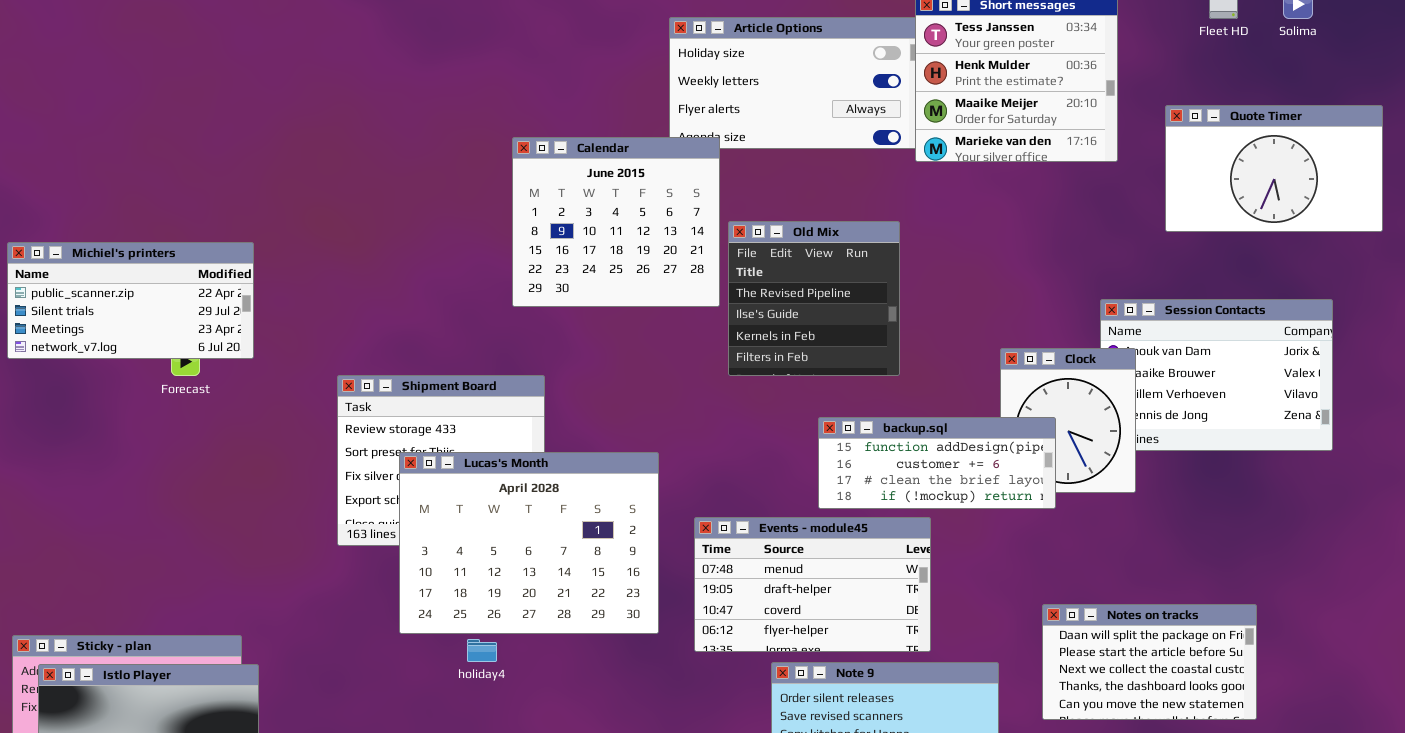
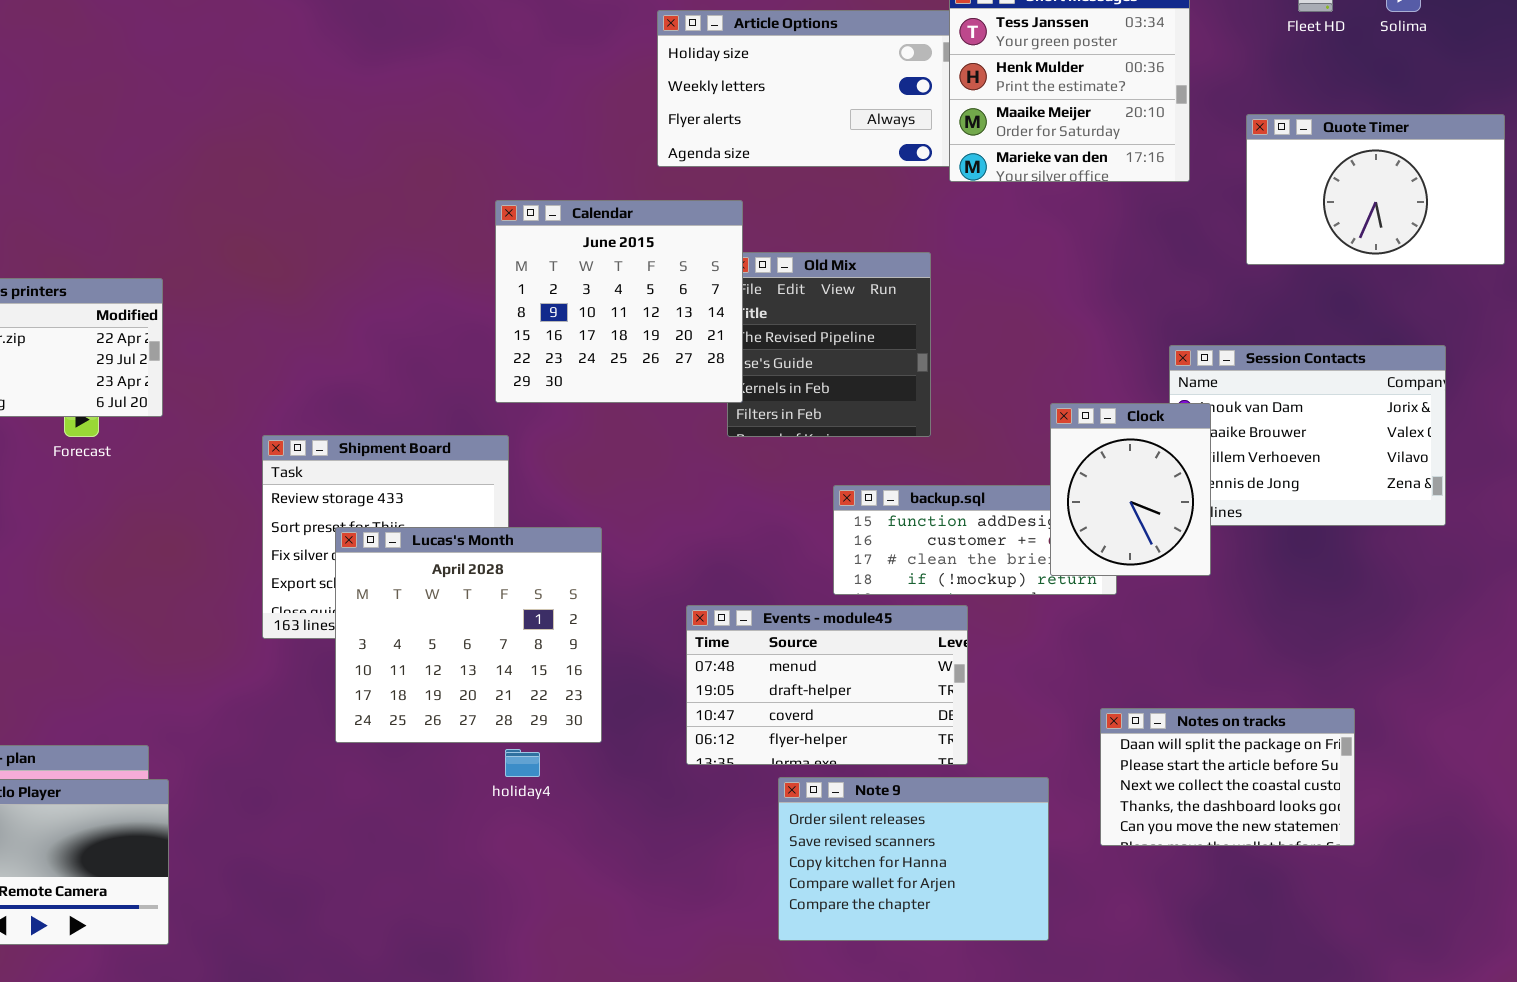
Calendar: [512,137,720,307] -> [495,200,743,403], moved
Clock: [1000,348,1136,493] -> [1050,403,1211,576], raised
Lucas's Month: [399,452,659,634] -> [335,527,602,743], resized
holiday4: [467,639,497,662] -> [505,749,540,777], moved

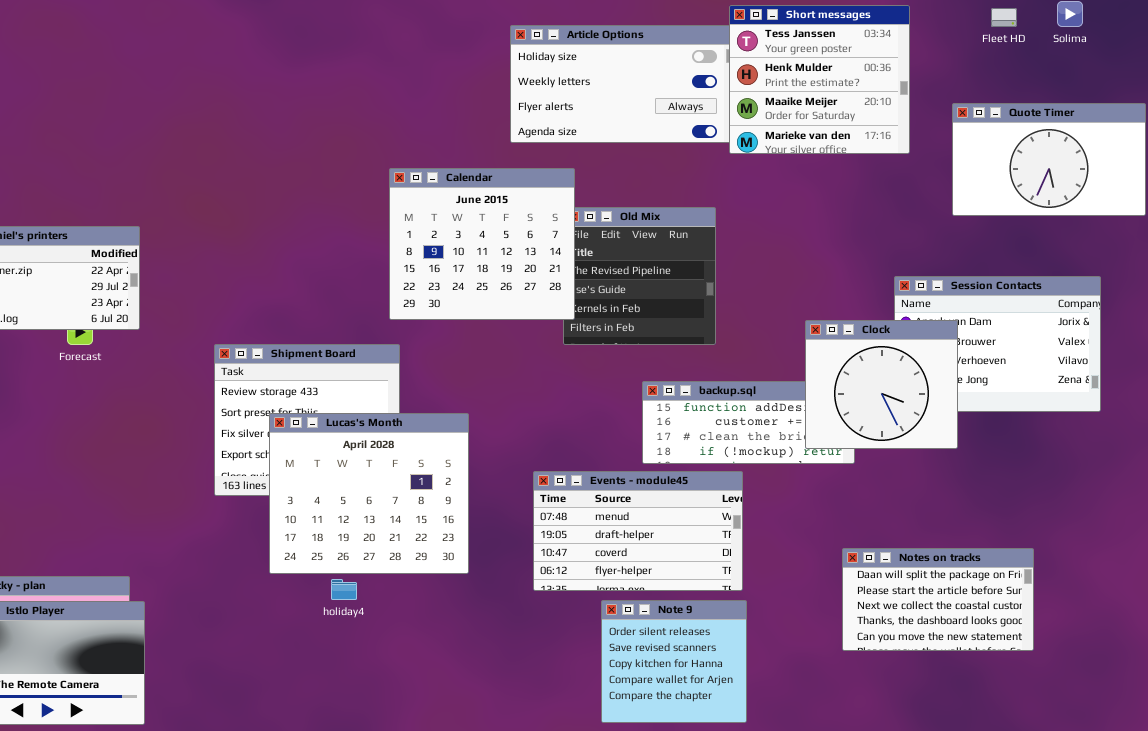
Clock: [1050,403,1211,576] -> [805,320,958,449], resized
holiday4: [505,749,540,777] -> [331,579,357,600], moved
Note 9: [778,777,1049,941] -> [601,600,747,723], resized

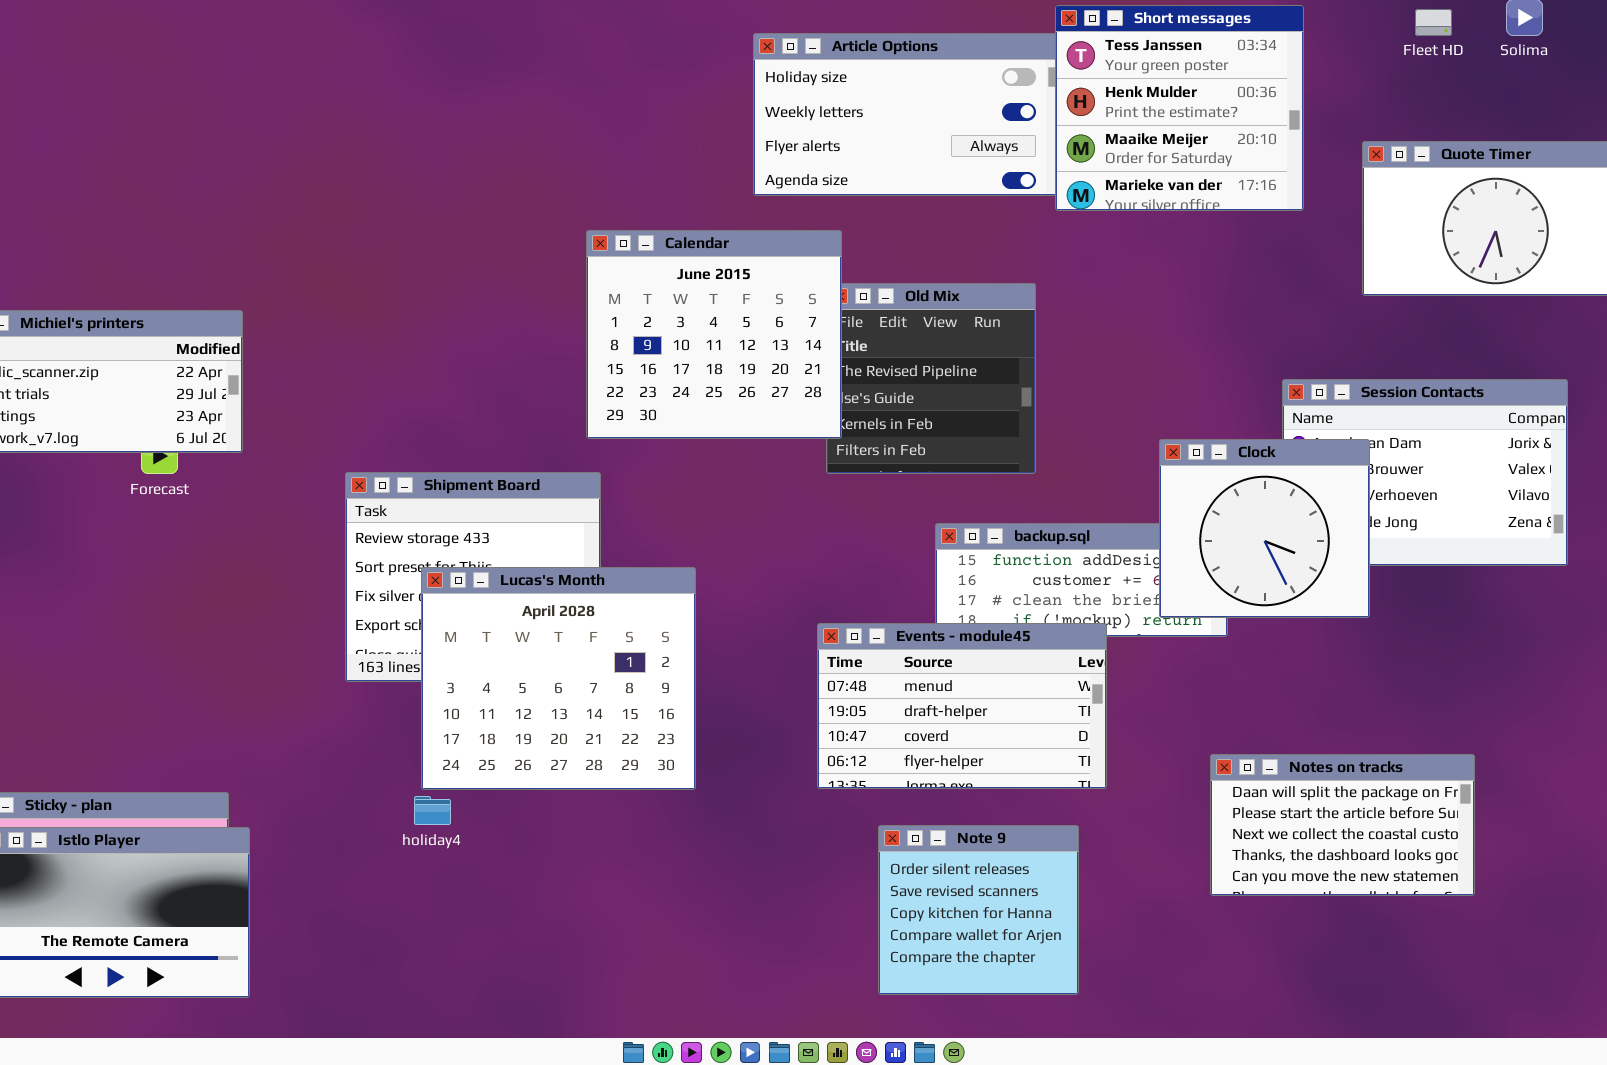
Events - module45: [533,471,743,591] -> [817,623,1107,789], moved
holiday4: [331,579,357,600] -> [414,796,451,825], moved

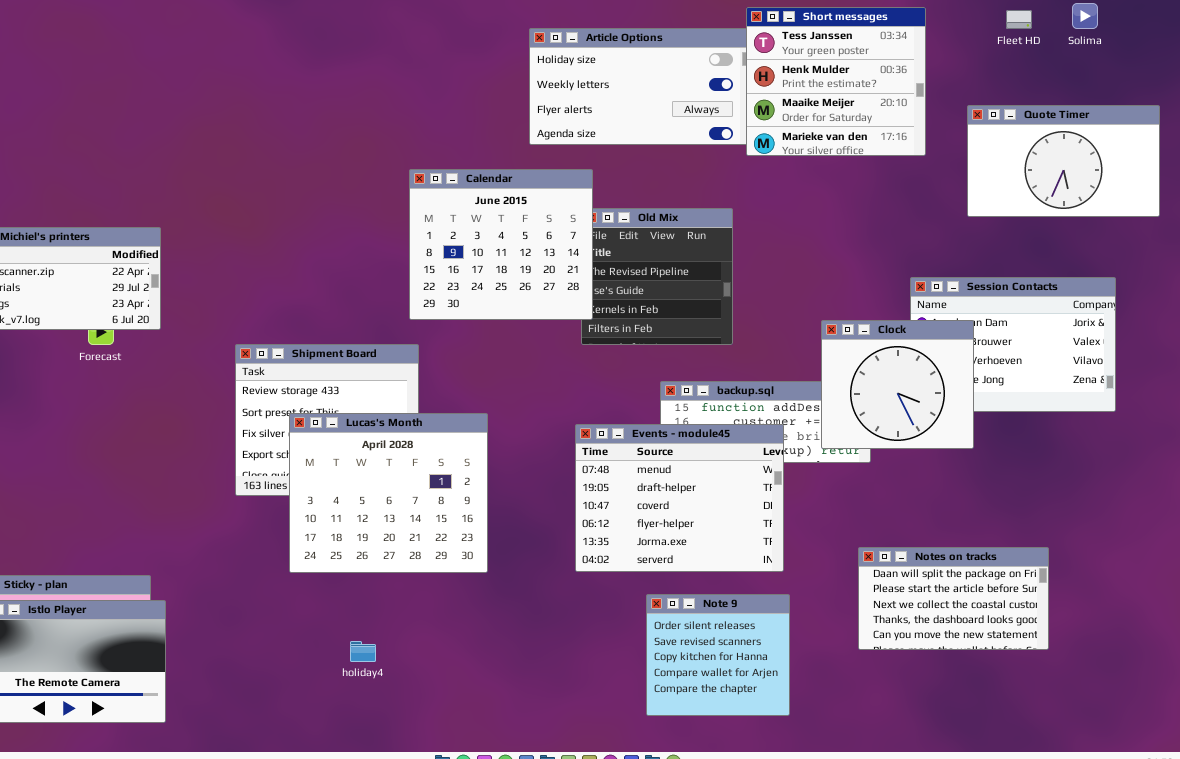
Events - module45: [817,623,1107,789] -> [575,424,784,572], resized
holiday4: [414,796,451,825] -> [350,641,376,662], moved
Note 9: [878,825,1079,995] -> [646,594,790,716], moved

